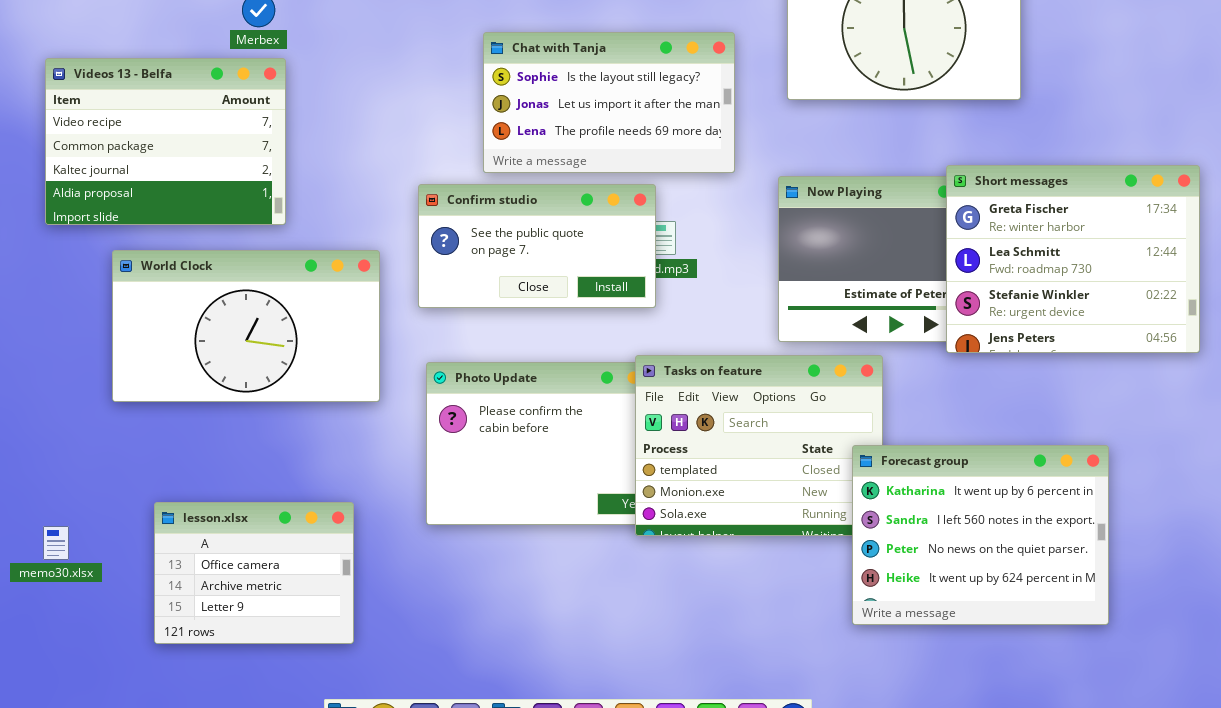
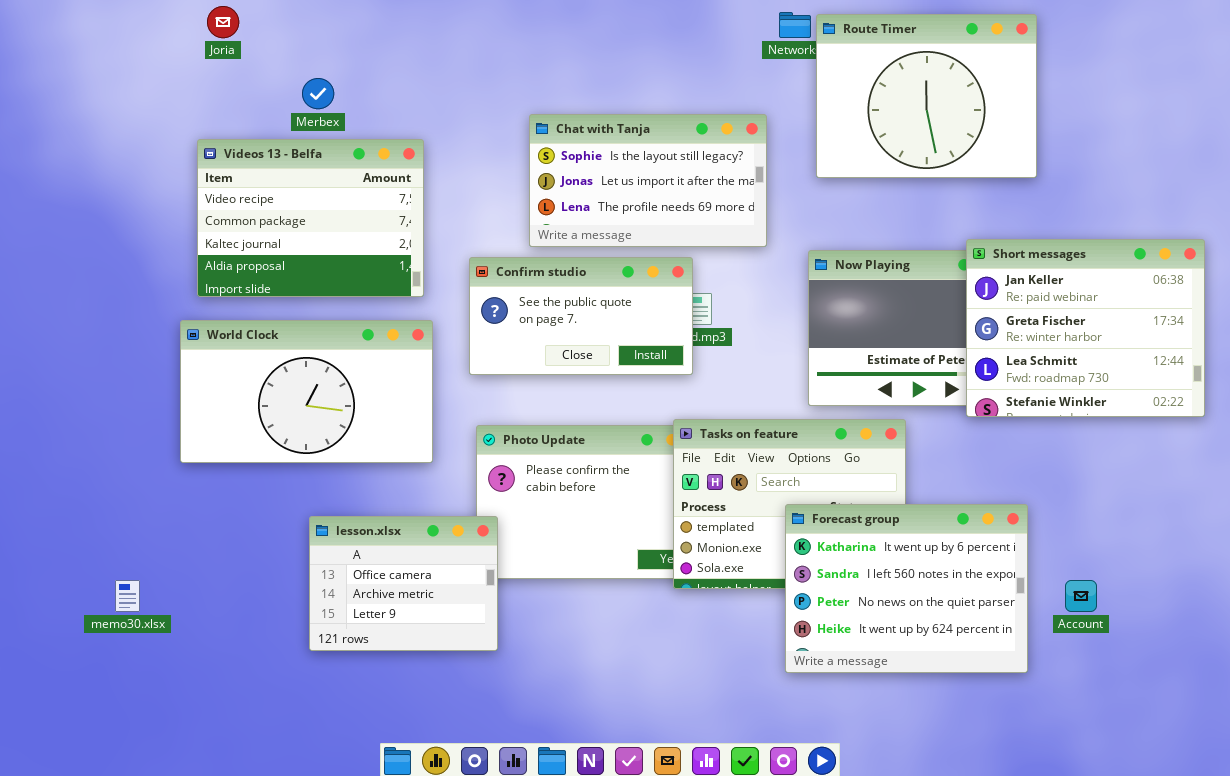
Videos 13 - Belfa: [45,58,286,225] -> [197,139,424,297], moved
Short messages: [946,165,1200,353] -> [966,239,1205,417], scrolled up 1 row
Forecast group: [852,445,1109,625] -> [785,504,1028,673], moved
lesson.xlsx: [154,502,354,644] -> [309,516,498,651], moved

